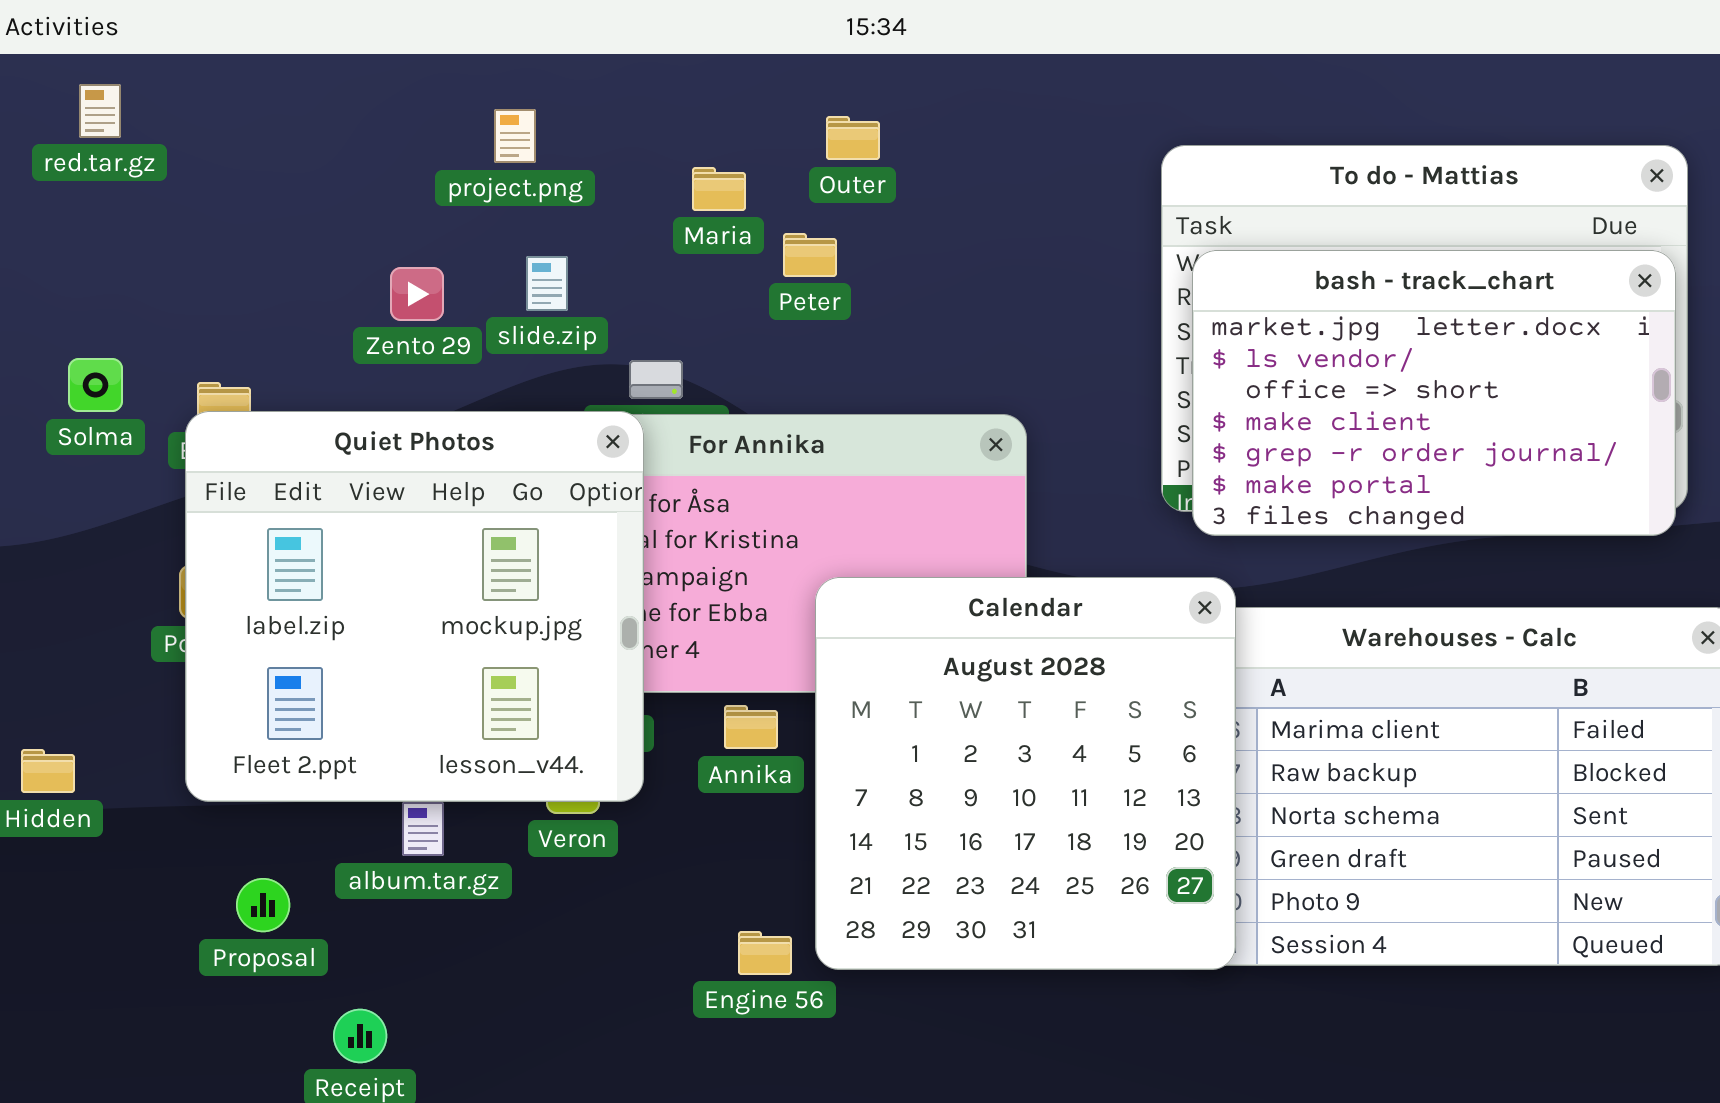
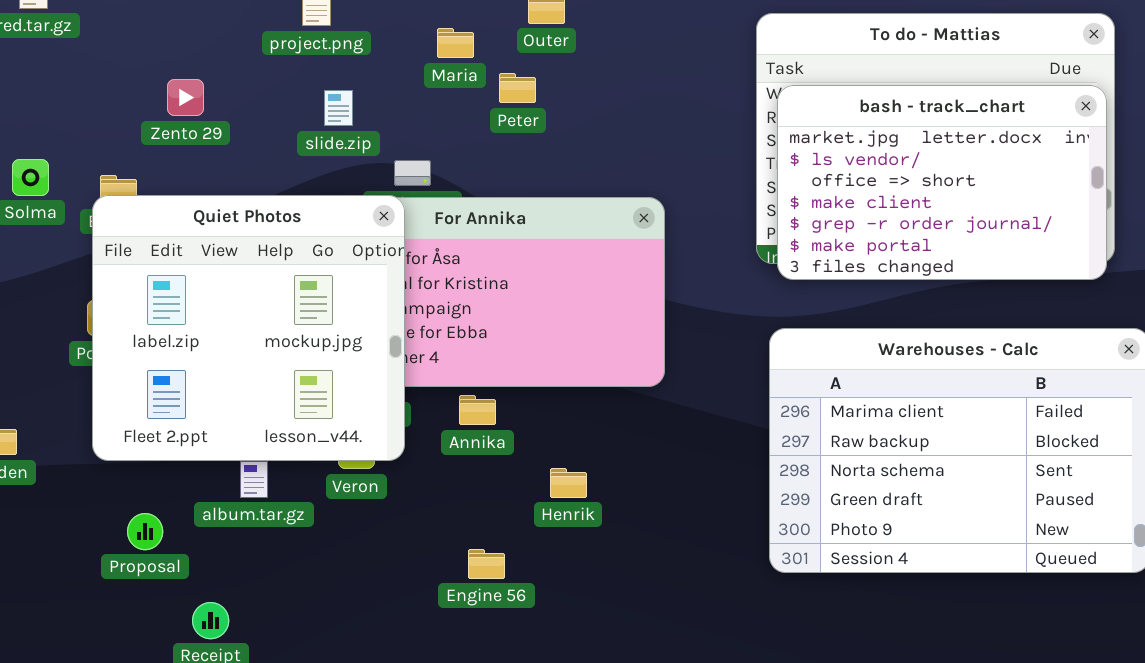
Zento 29: [390,267,444,321] -> [167,79,204,116], moved
Calendar: [815,577,1236,970] -> none, closed

